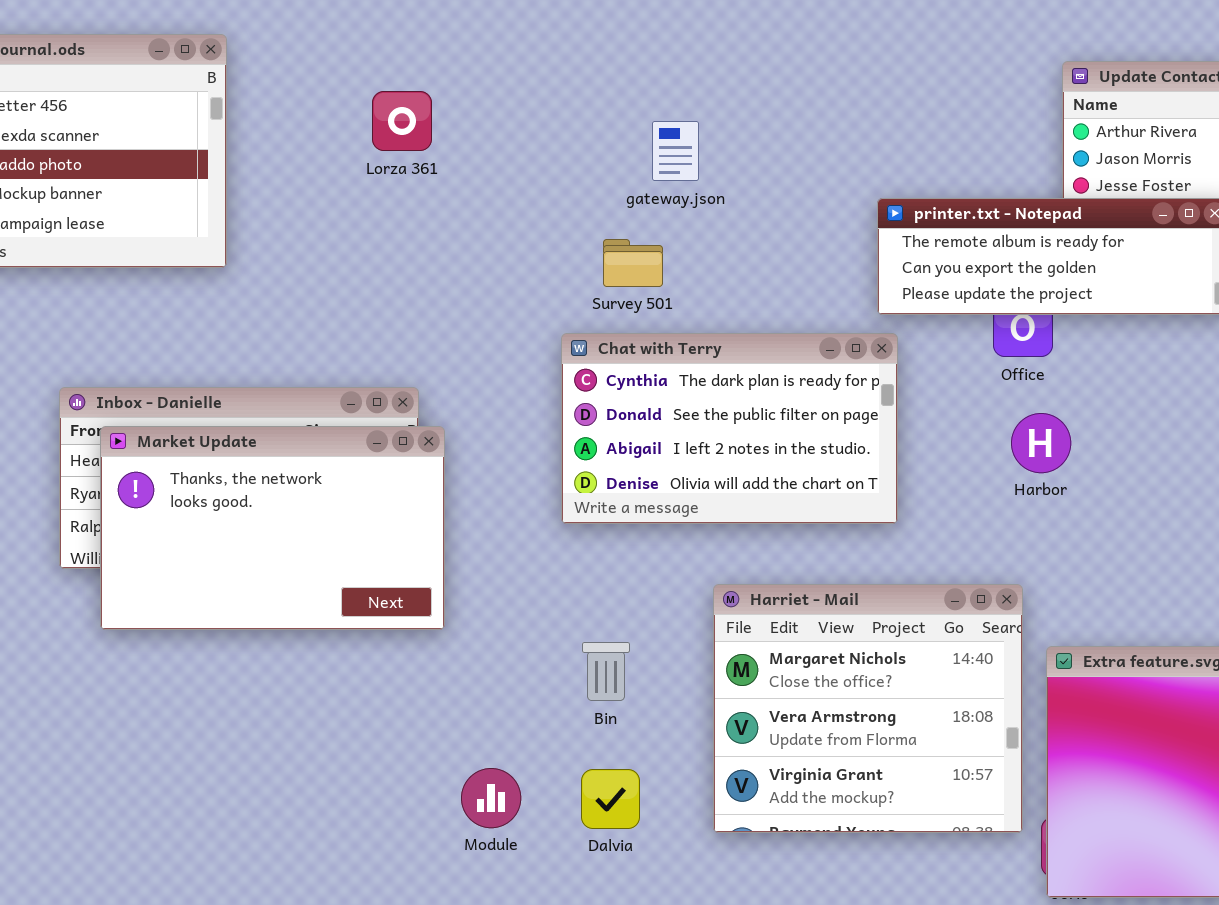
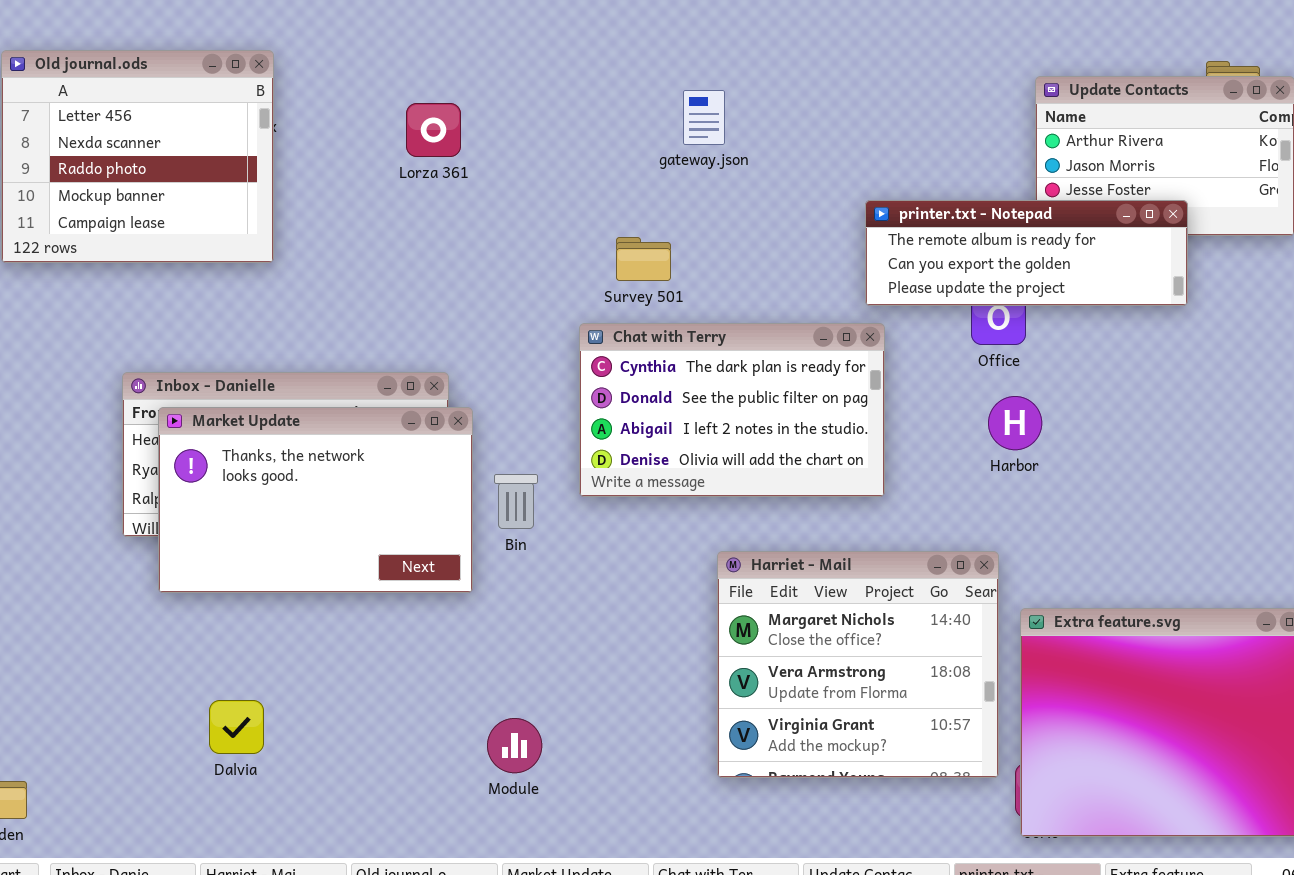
gateway.json: [652,121,699,181] -> [683,90,725,145], moved
Bin: [582,642,630,701] -> [494,474,538,529], moved
Dalvia: [581,769,640,829] -> [209,700,264,754], moved

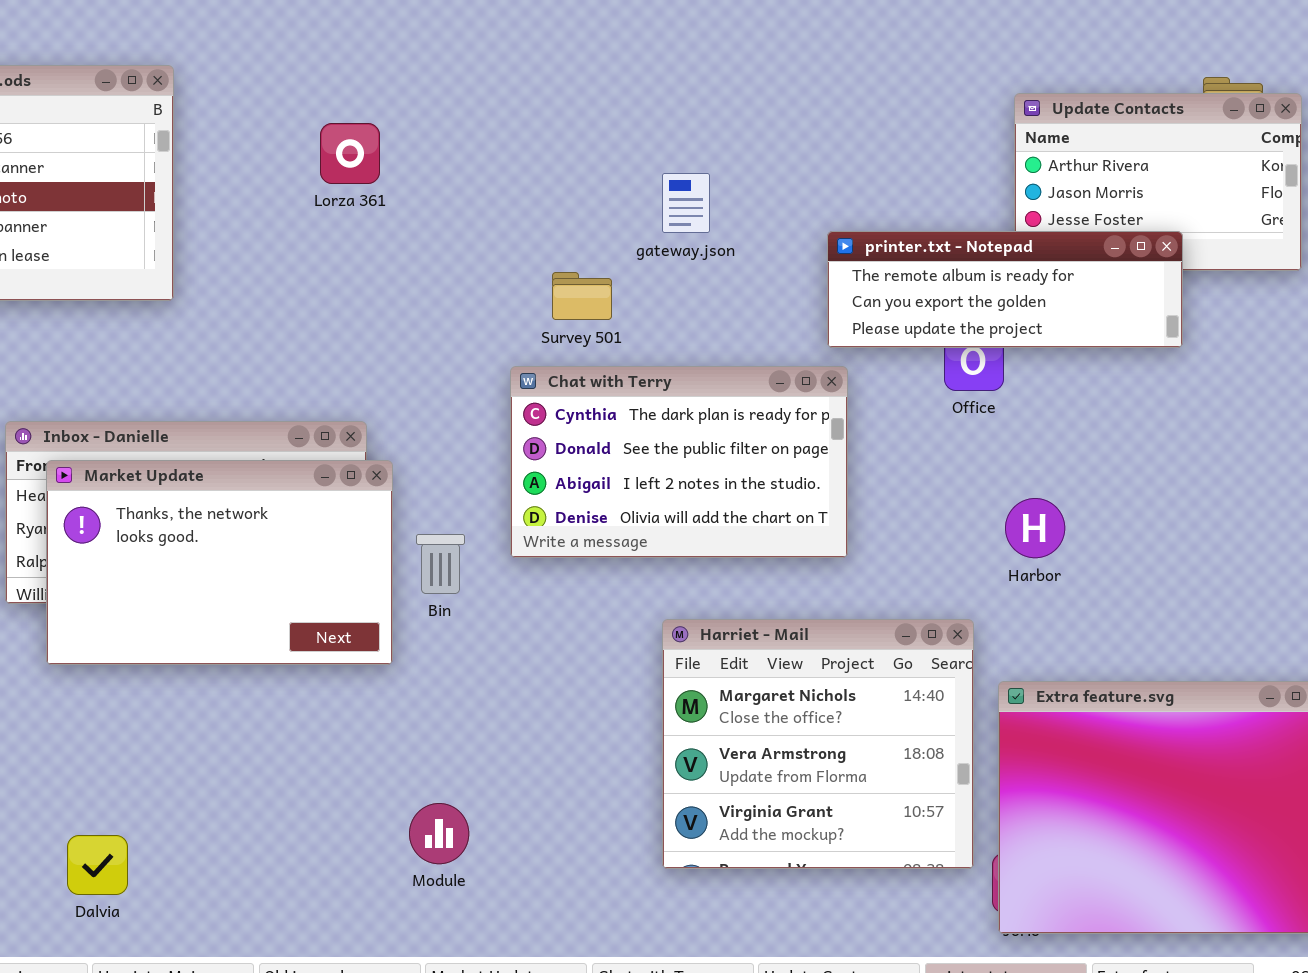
gateway.json: [683,90,725,145] -> [662,173,710,233], moved
Harbor: [988,396,1042,450] -> [1005,498,1065,558], moved
Dalvia: [209,700,264,754] -> [67,835,128,895], moved

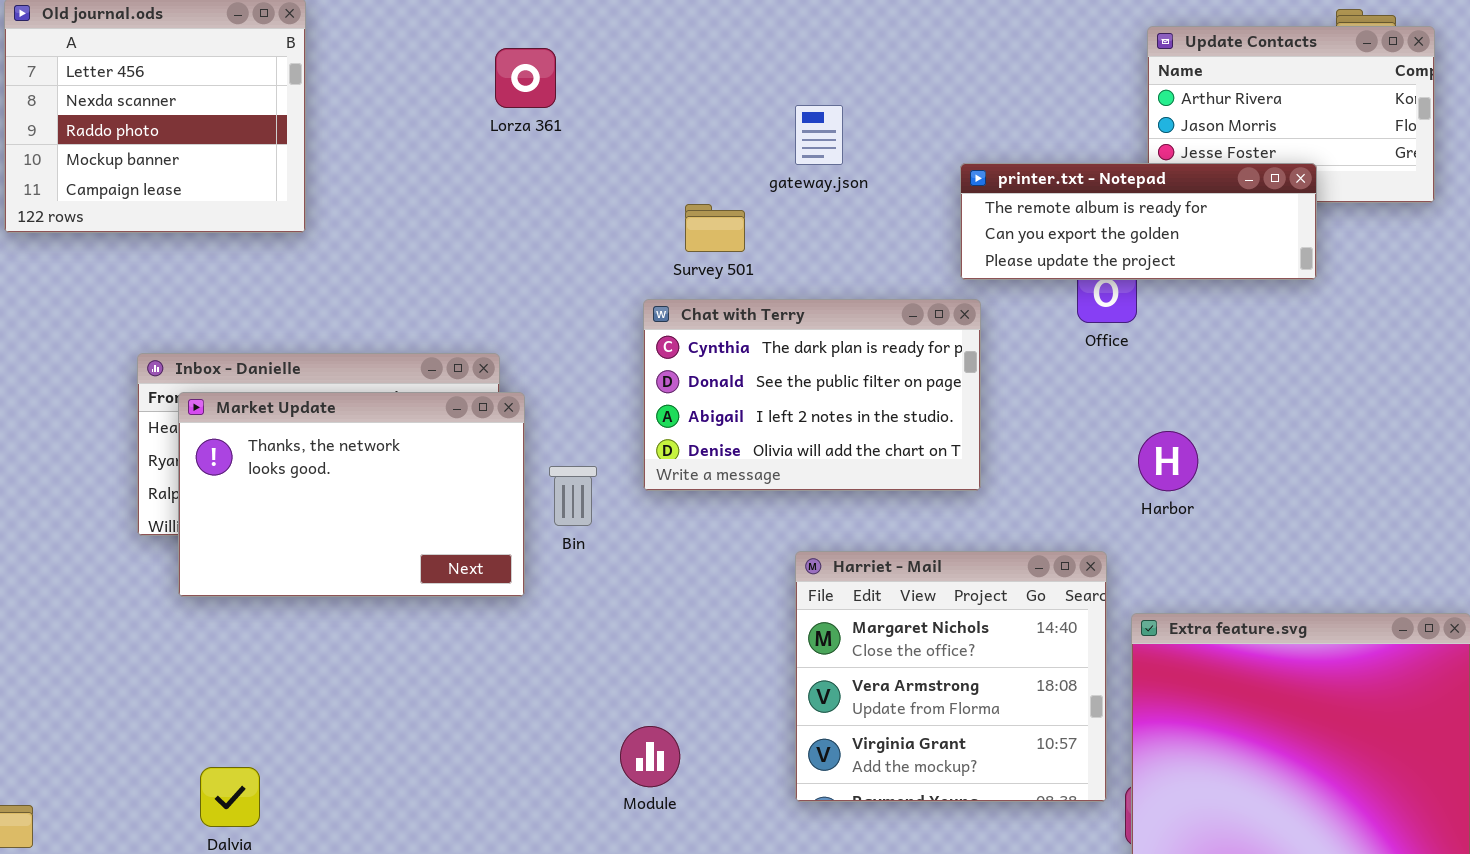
Lorza 361: [320,123,380,184] -> [495,48,556,108], moved
Module: [409,803,469,864] -> [620,726,680,787], moved

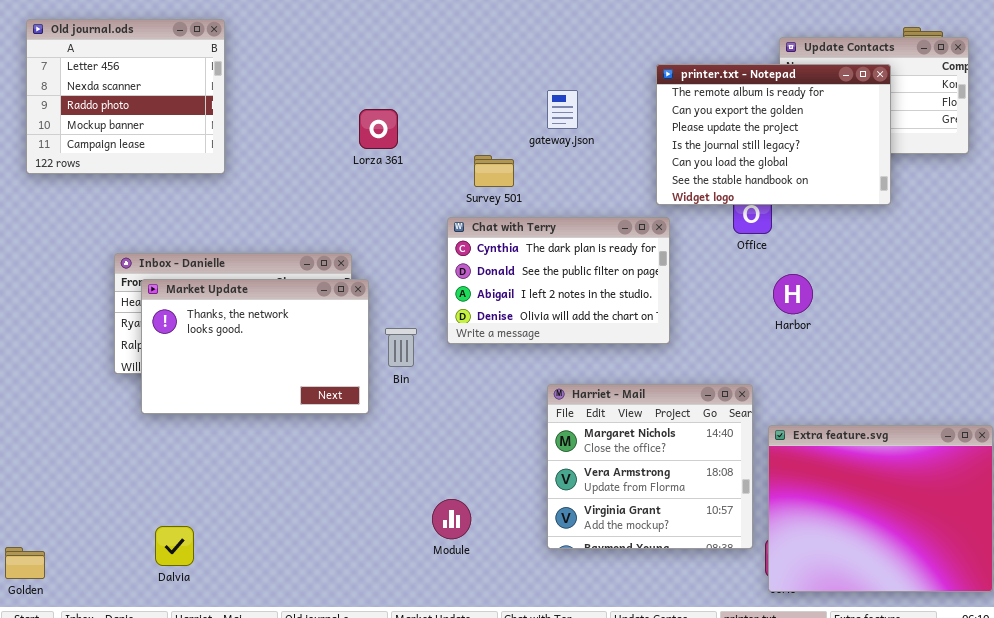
Lorza 361: [495,48,556,108] -> [359,109,398,149], moved
printer.txt - Notepad: [960,163,1317,280] -> [656,64,891,205], resized
Harbor: [1138,431,1198,491] -> [773,274,813,314], moved

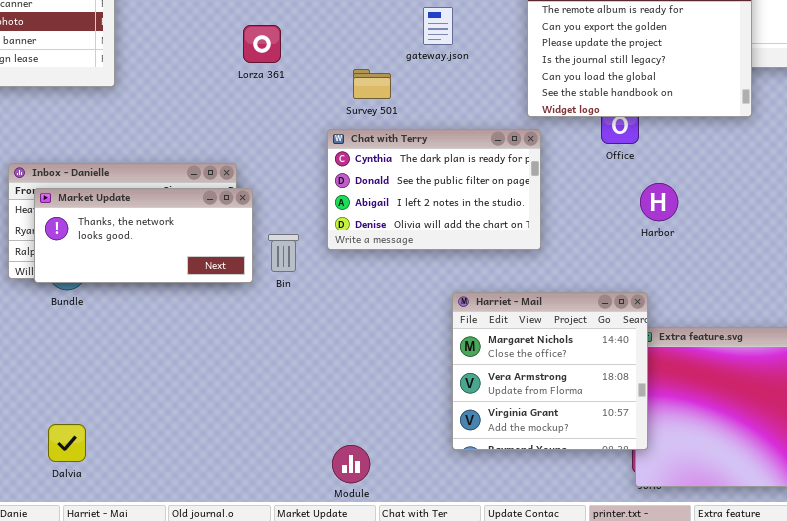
Market Update: [141,279,369,414] -> [34,188,253,283], resized
Harriet - Mail: [547,384,753,549] -> [452,292,648,450], moved
Module: [432,499,471,539] -> [332,445,370,483], moved

